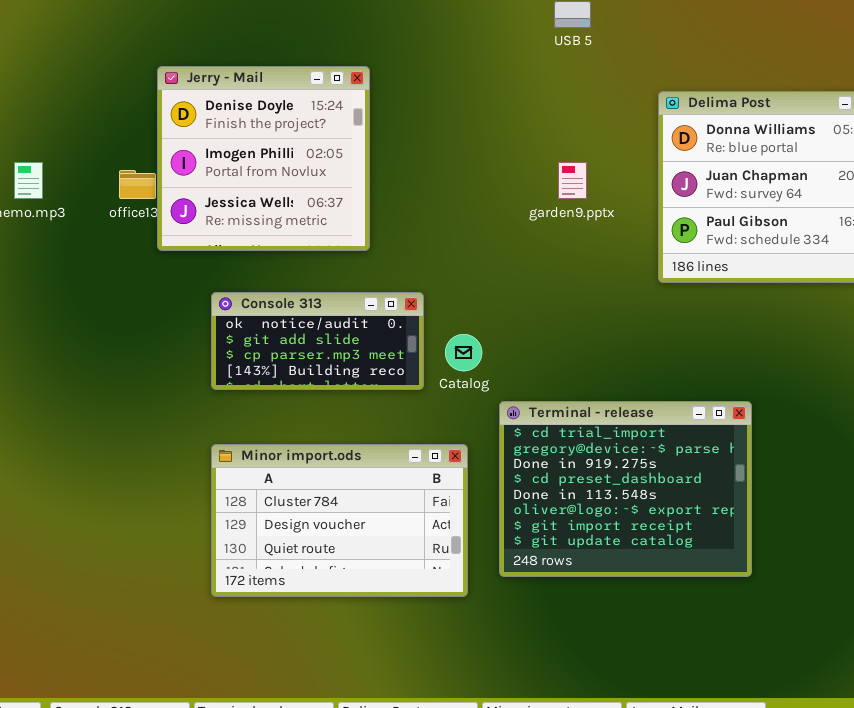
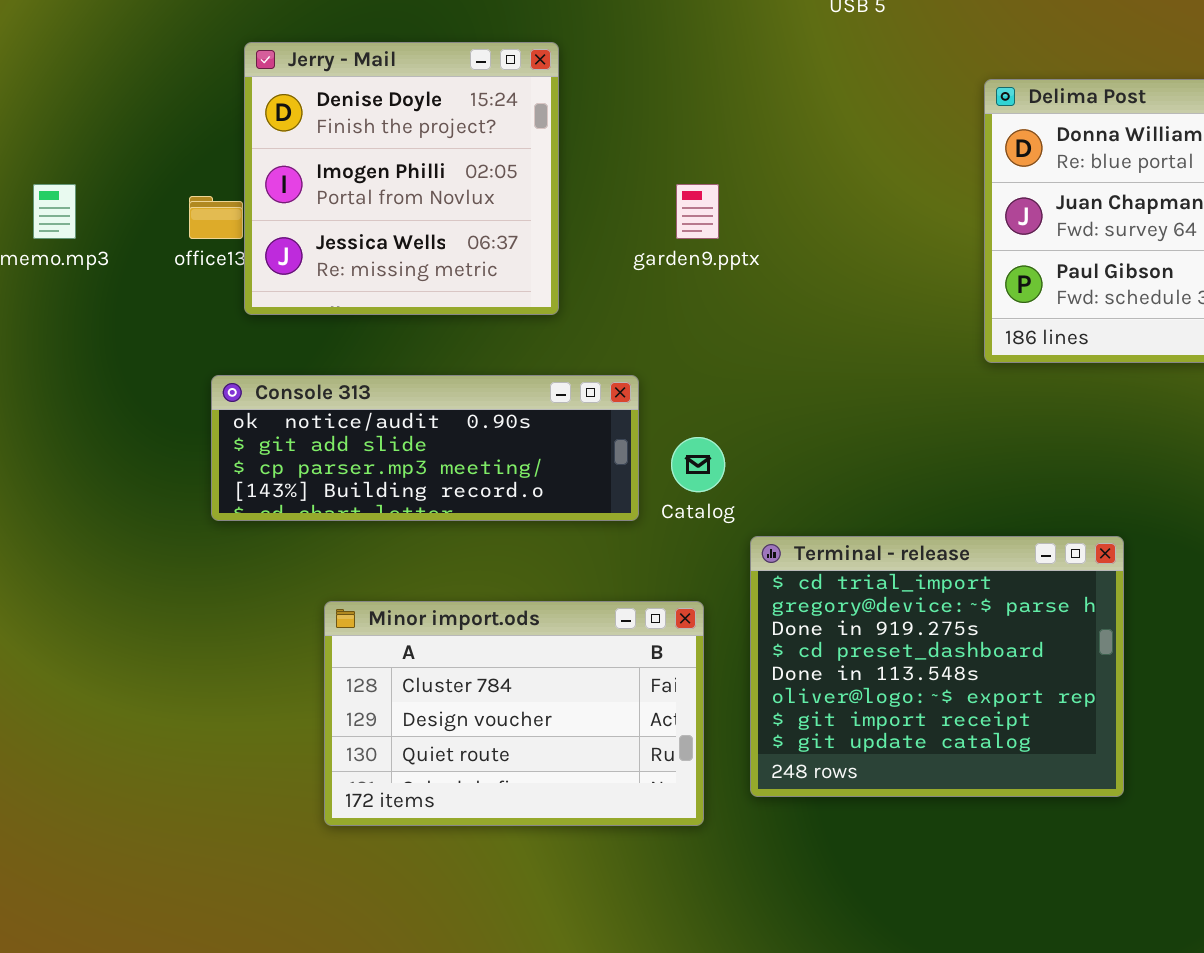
garden9.pptx: [558,162,587,199] -> [676,184,719,239], moved
Console 313: [211,292,424,390] -> [211,375,639,521], resized

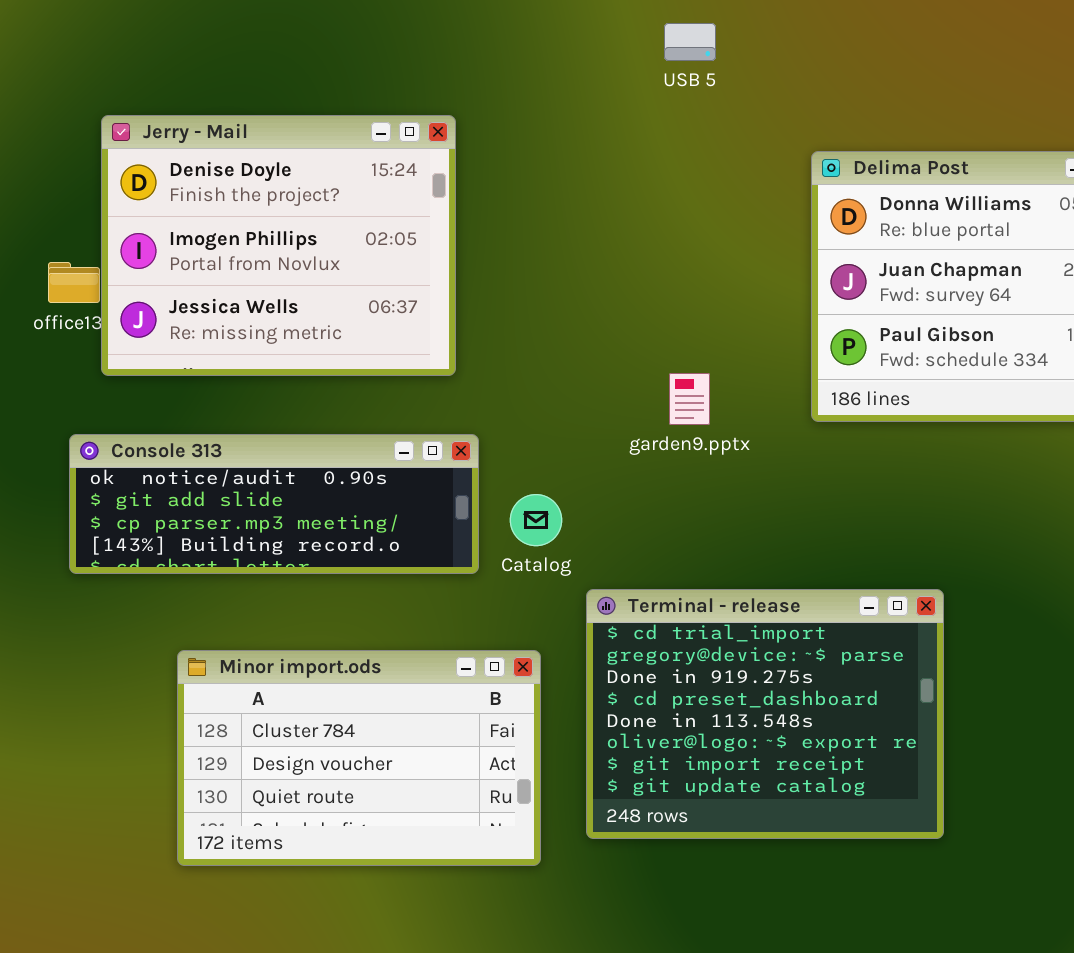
Jerry - Mail: [244,42,559,315] -> [101,115,456,376], resized
garden9.pptx: [676,184,719,239] -> [669,373,710,425], moved

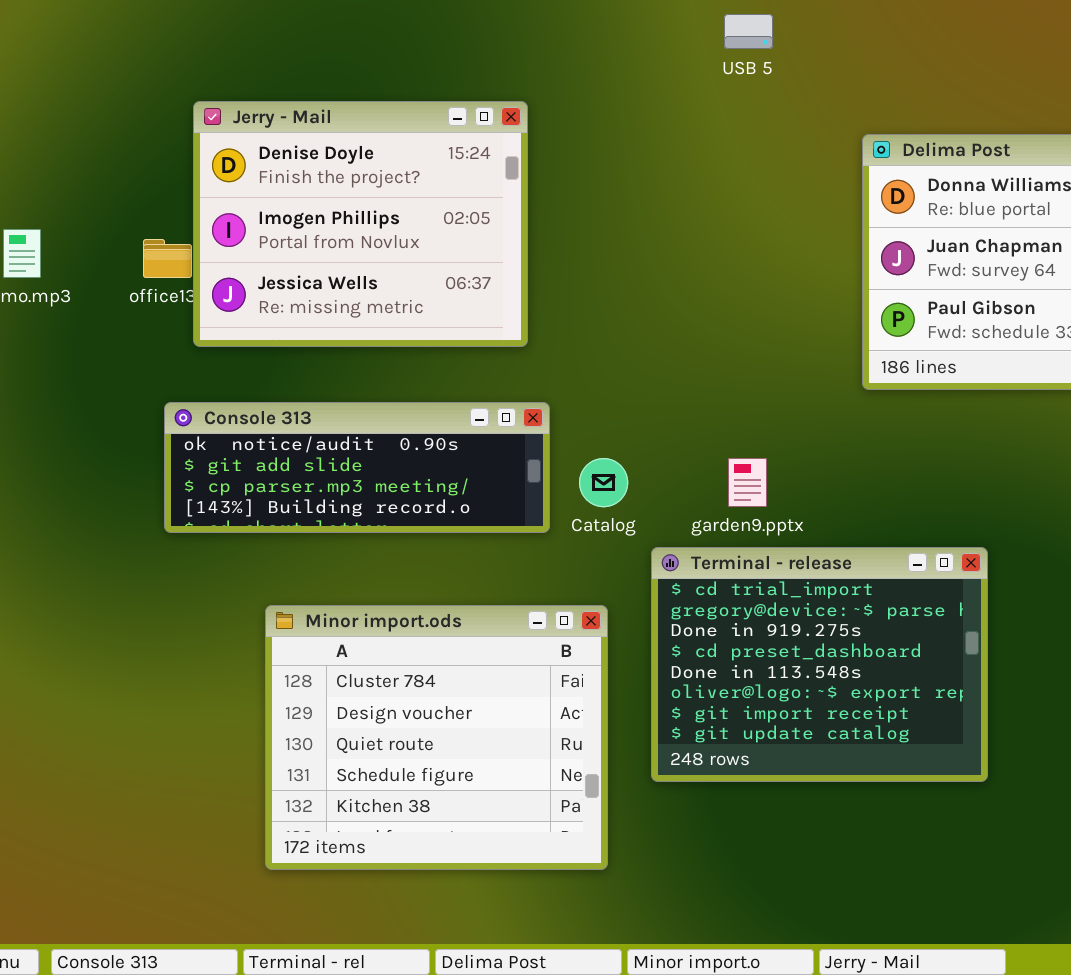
garden9.pptx: [669,373,710,425] -> [728,458,767,507], moved
Minor import.ods: [177,650,541,866] -> [265,605,608,870], resized

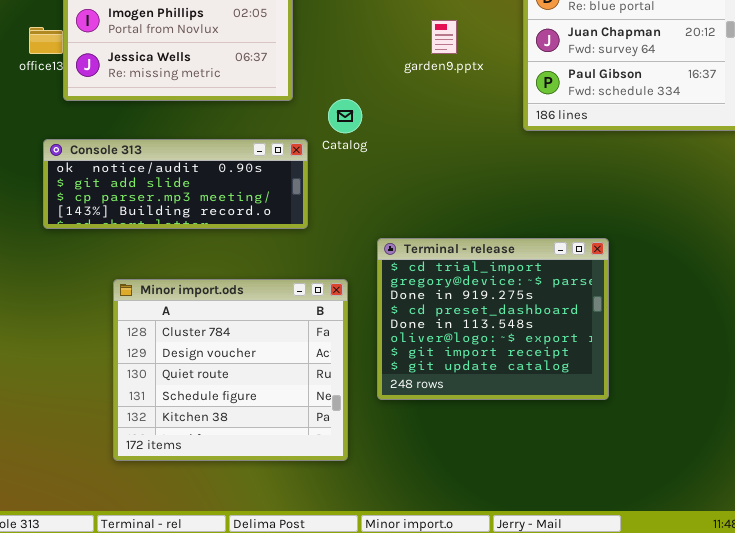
Catalog: [579,458,628,507] -> [328,99,362,133], moved
garden9.pptx: [728,458,767,507] -> [431,20,457,54], moved

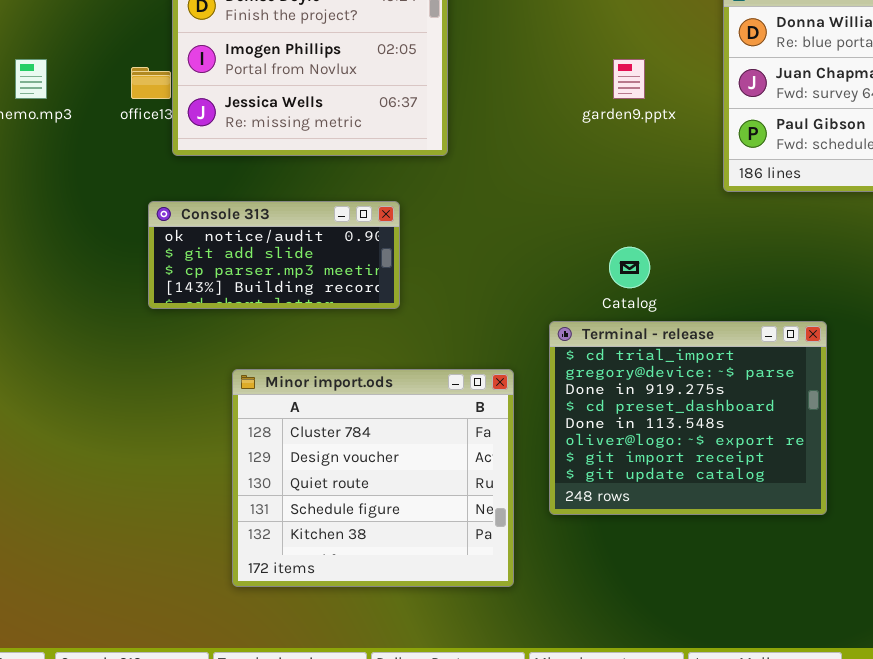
Catalog: [328,99,362,133] -> [609,247,650,288], moved
Console 313: [43,139,308,229] -> [148,201,400,309], resized

